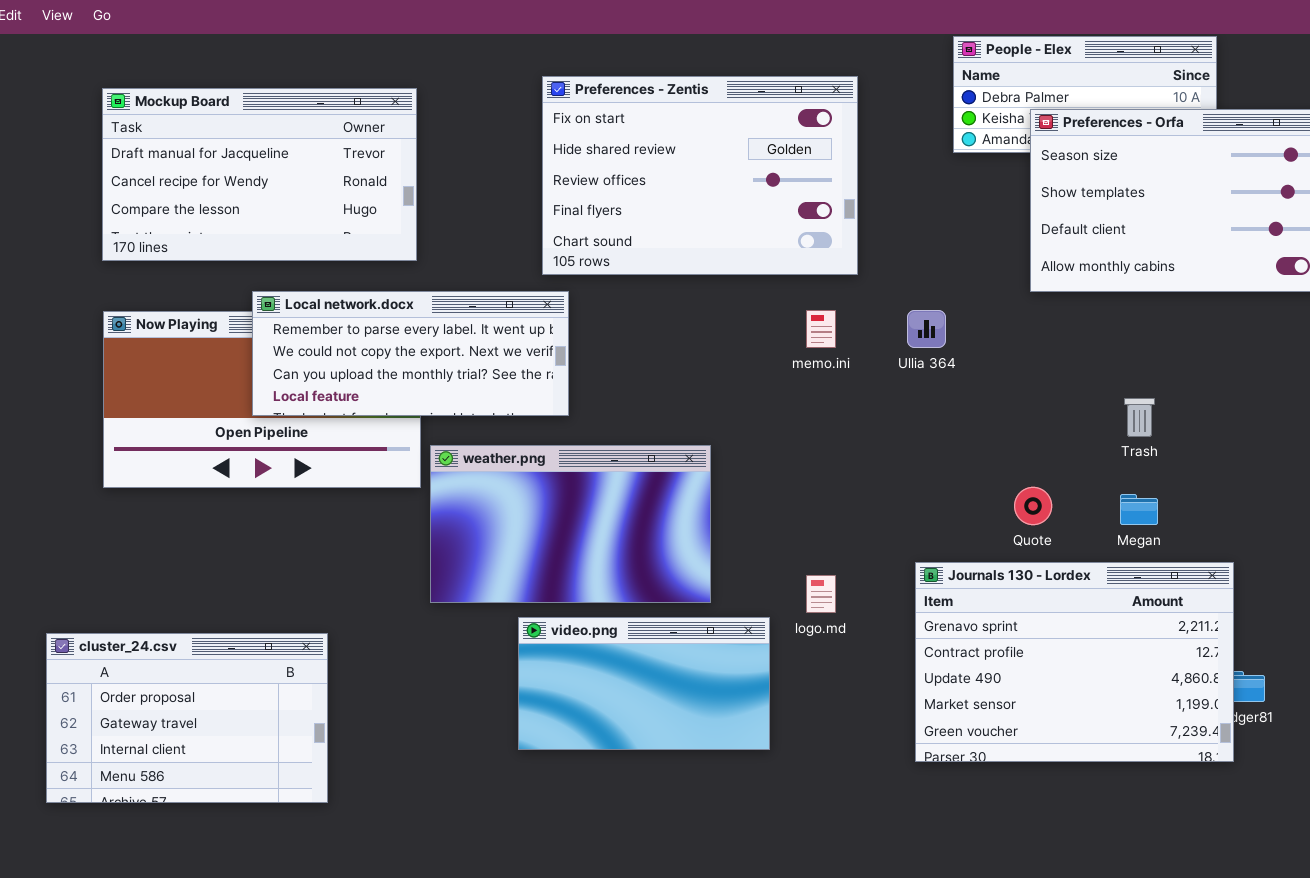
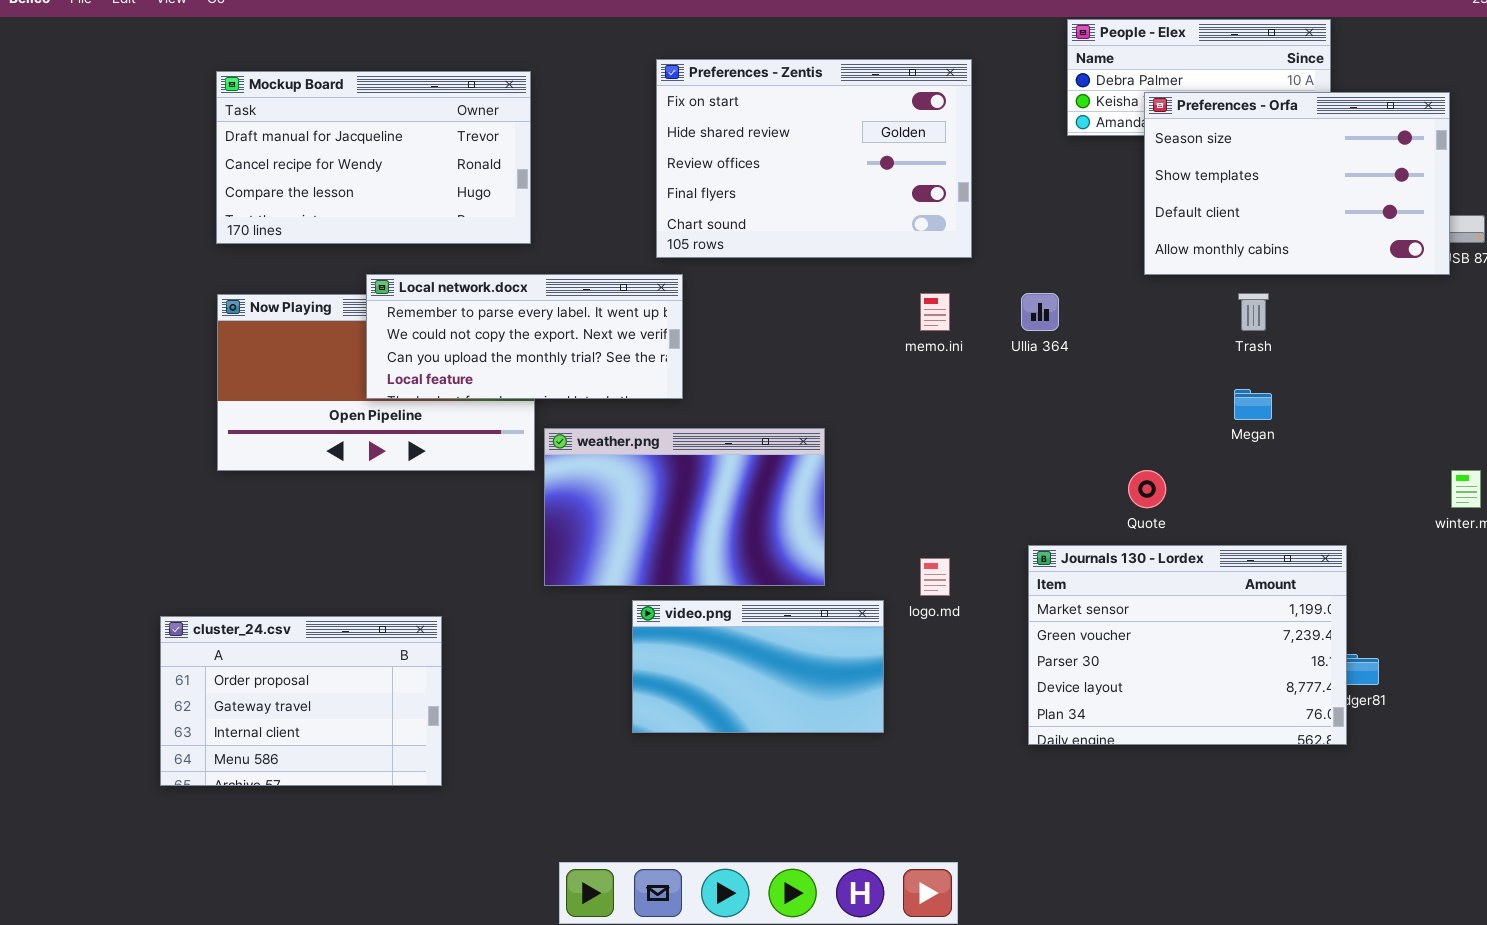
Trash: [1124,398,1155,437] -> [1238,293,1269,331], moved
Megan: [1120,494,1158,525] -> [1234,389,1272,420], moved
Journals 130 - Lordex: [915,562,1234,762] -> [1028,545,1347,745], scrolled down 3 rows

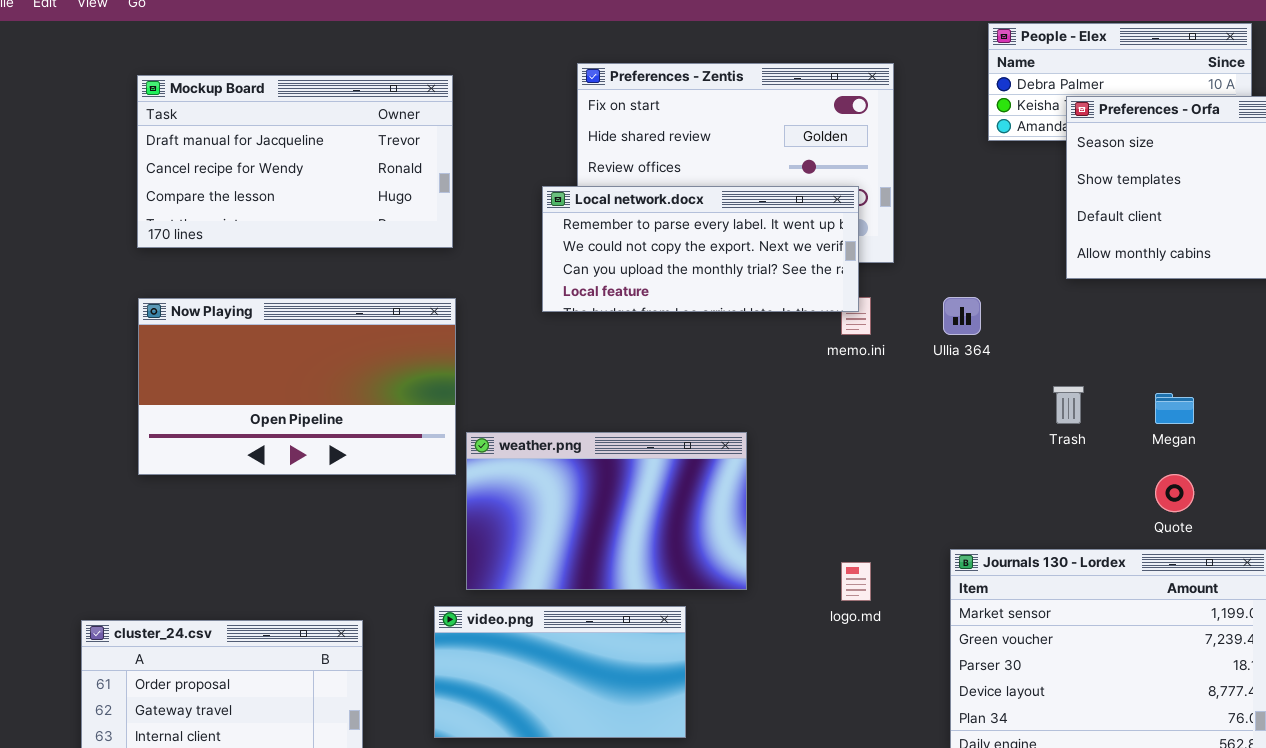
Local network.docx: [366,274,683,399] -> [542,186,859,312], moved
Trash: [1238,293,1269,331] -> [1053,386,1084,424], moved
Quote: [1128,470,1166,508] -> [1155,474,1194,512], moved
video.png: [632,600,884,733] -> [434,606,686,738], moved

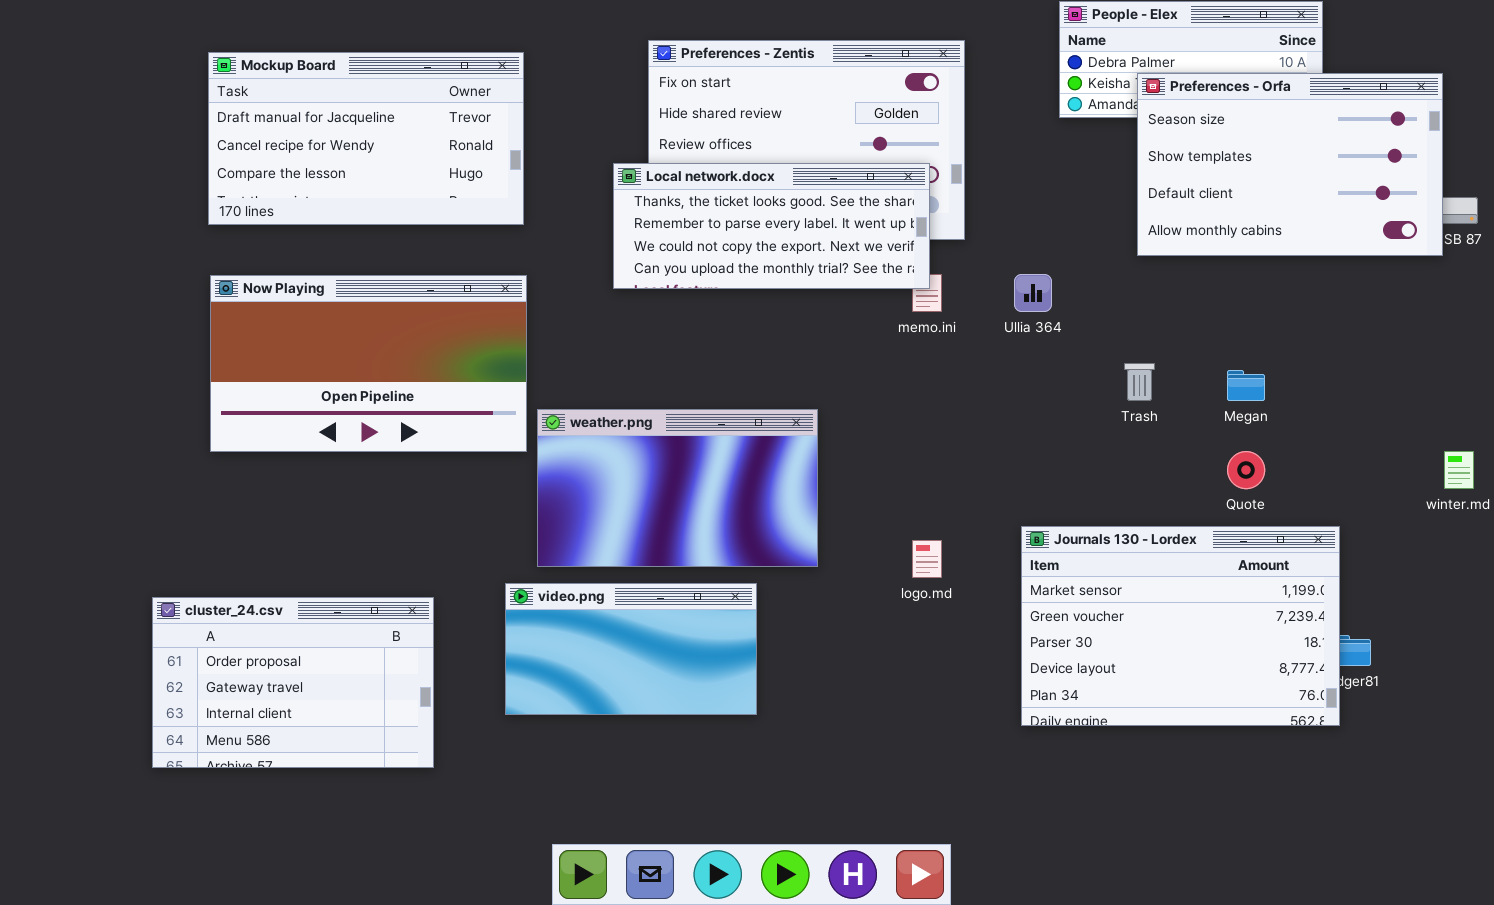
Local network.docx: [542,186,859,312] -> [613,163,930,289], scrolled up 1 row

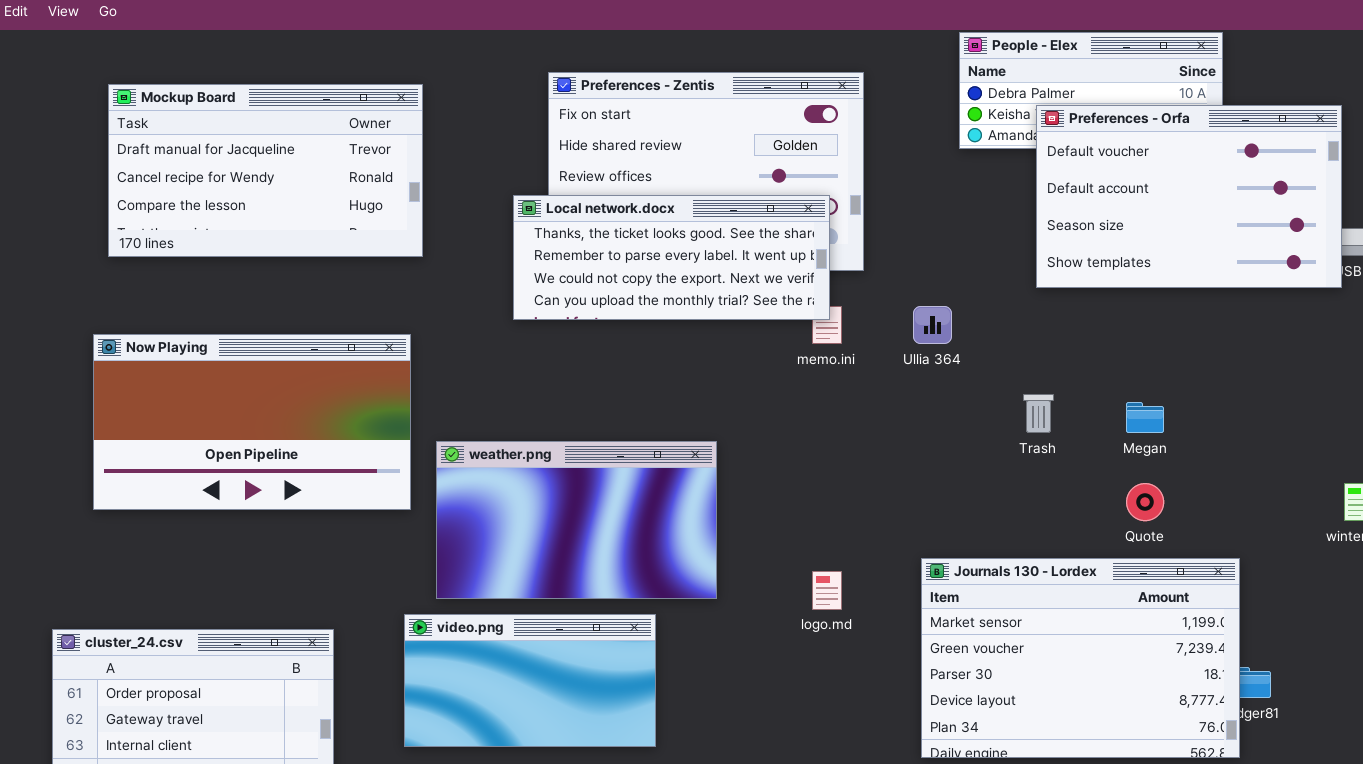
Preferences - Orfa: [1137,73,1443,256] -> [1036,105,1342,288], scrolled up 2 rows
Now Playing: [210,275,527,452] -> [93,334,411,510], moved

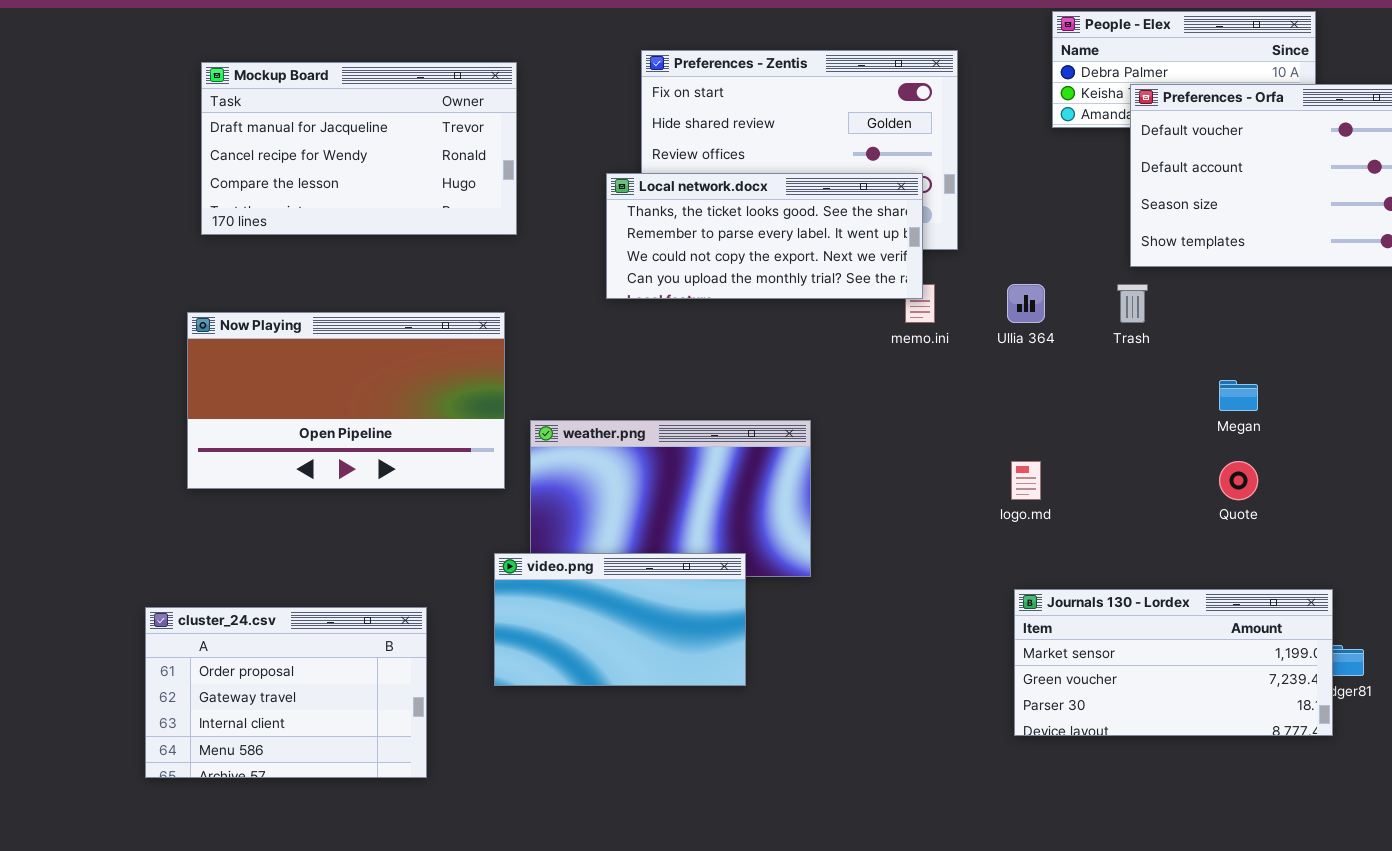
Trash: [1023,394,1054,433] -> [1117,284,1148,323], moved
Journals 130 - Lordex: [921,558,1240,758] -> [1014,589,1333,736], resized
logo.md: [812,571,842,610] -> [1011,461,1041,500], moved
video.png: [404,614,656,747] -> [494,553,746,686], moved

